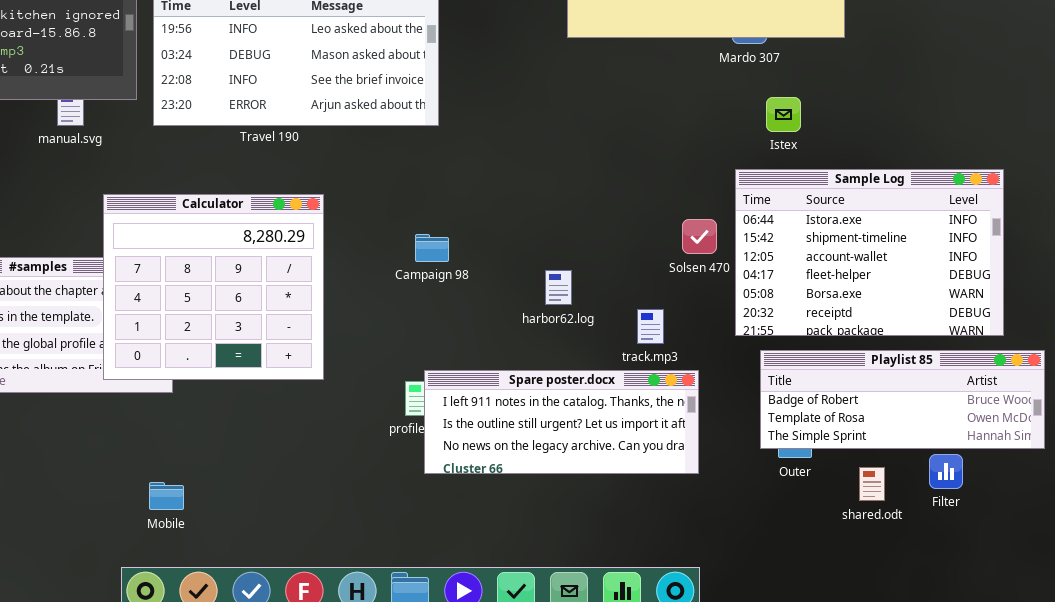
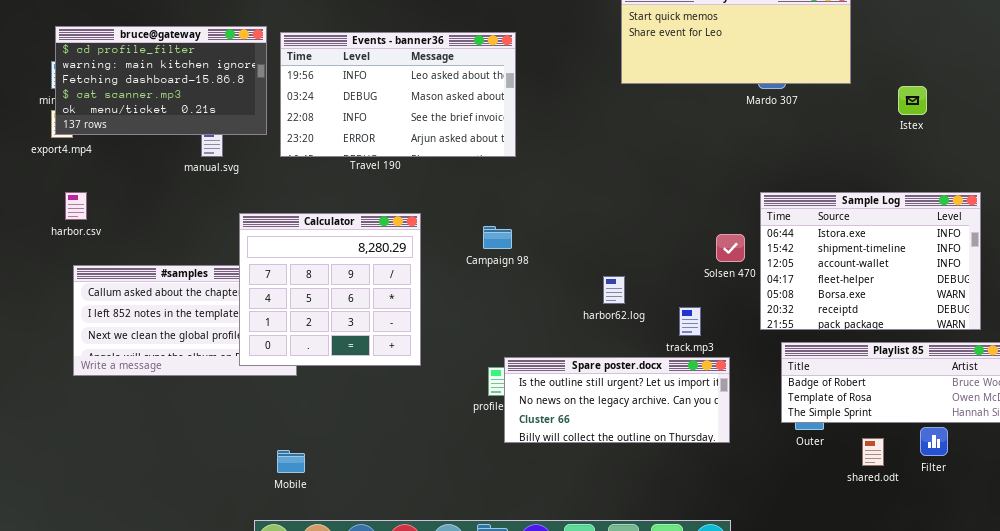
Istex: [766,97,801,132] -> [898,86,927,115], moved
Campaign 98: [415,234,449,262] -> [483,226,512,249], moved
Spare poster.docx: [424,370,699,474] -> [504,357,730,443], scrolled down 1 row

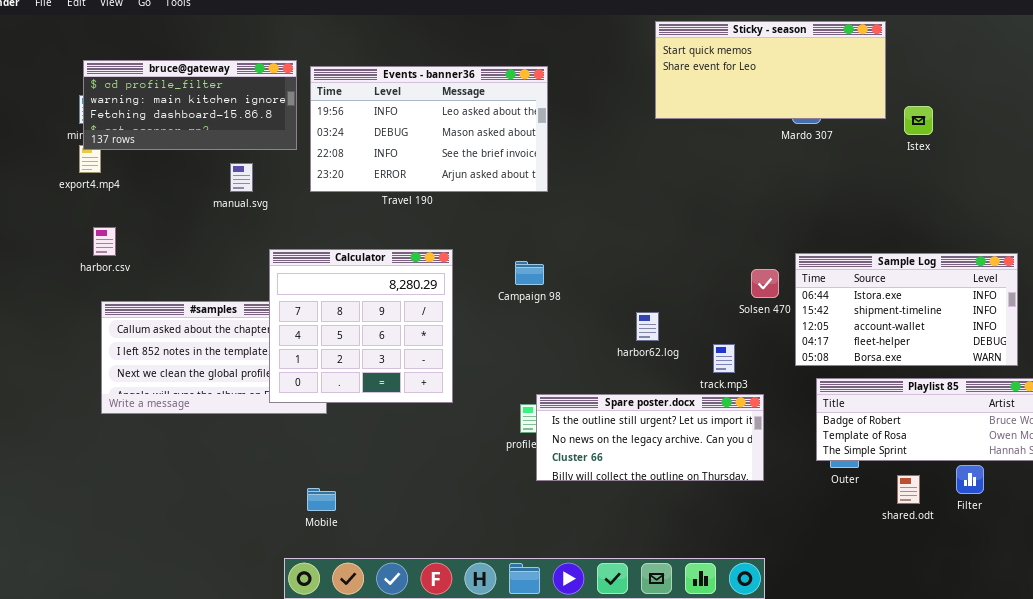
bruce@gateway: [55,26,267,135] -> [83,60,297,150], resized
Istex: [898,86,927,115] -> [904,106,933,135], moved
Sample Log: [760,192,981,330] -> [795,253,1018,366], resized

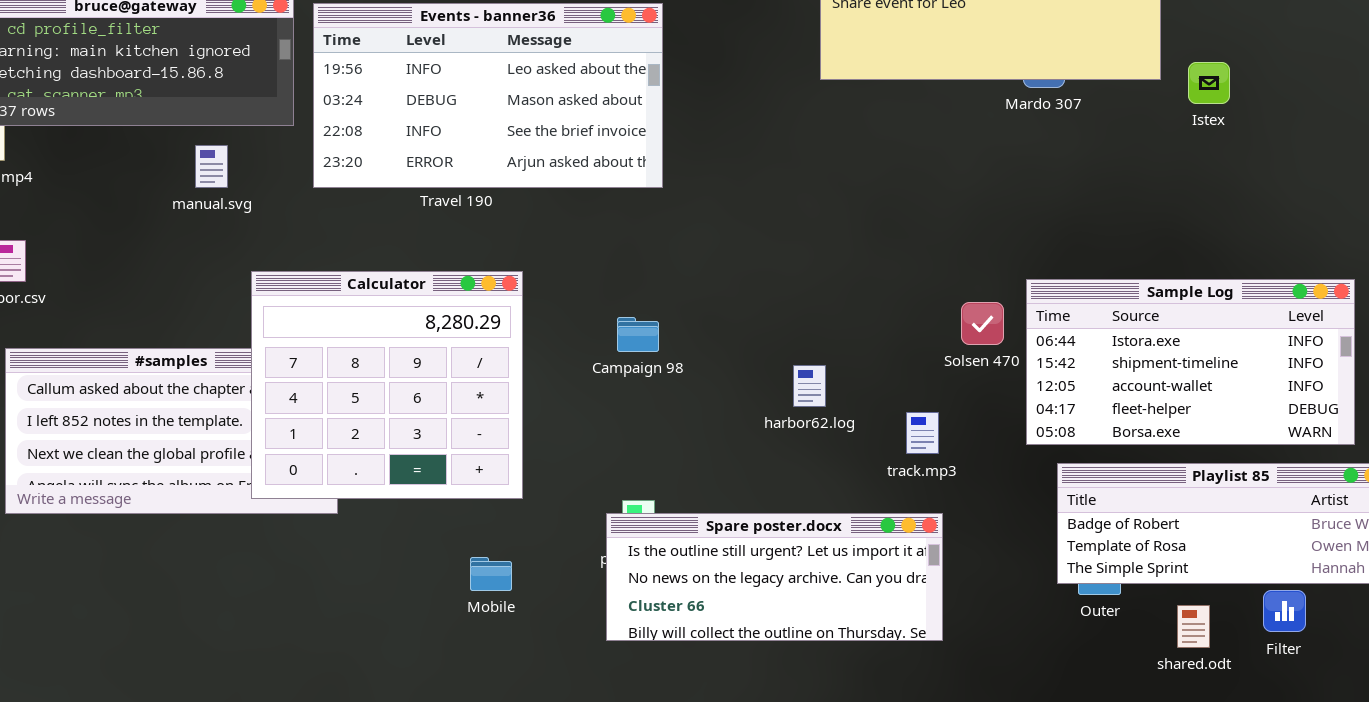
Campaign 98: [515,261,544,285] -> [617,317,659,352], moved
Spare poster.docx: [536,394,764,481] -> [606,513,943,641], moved
Mobile: [307,488,336,511] -> [470,557,512,591], moved

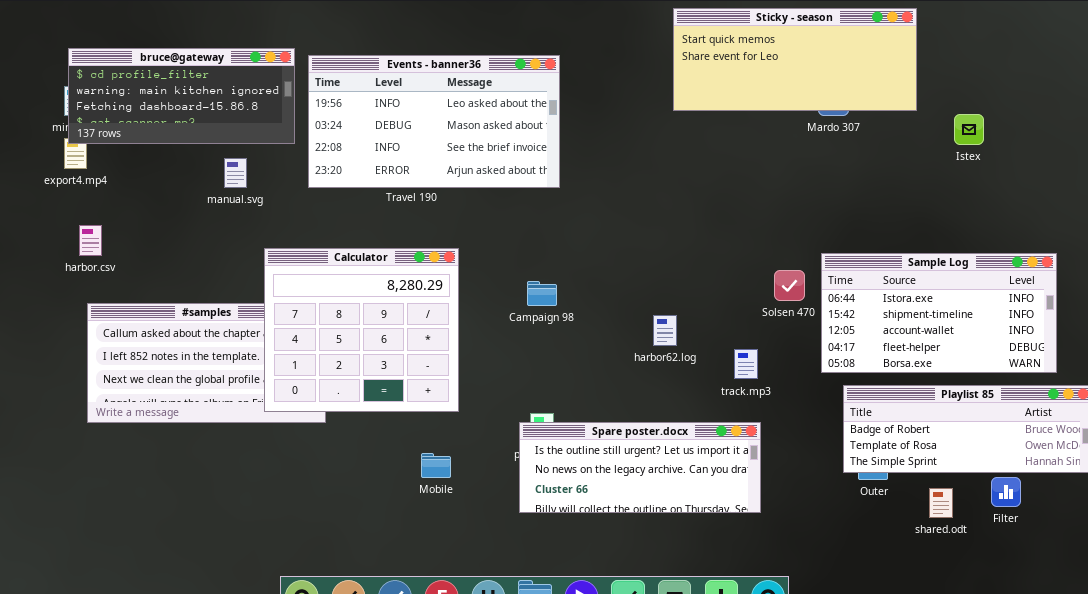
Istex: [1188,62,1230,104] -> [954,114,984,145], moved

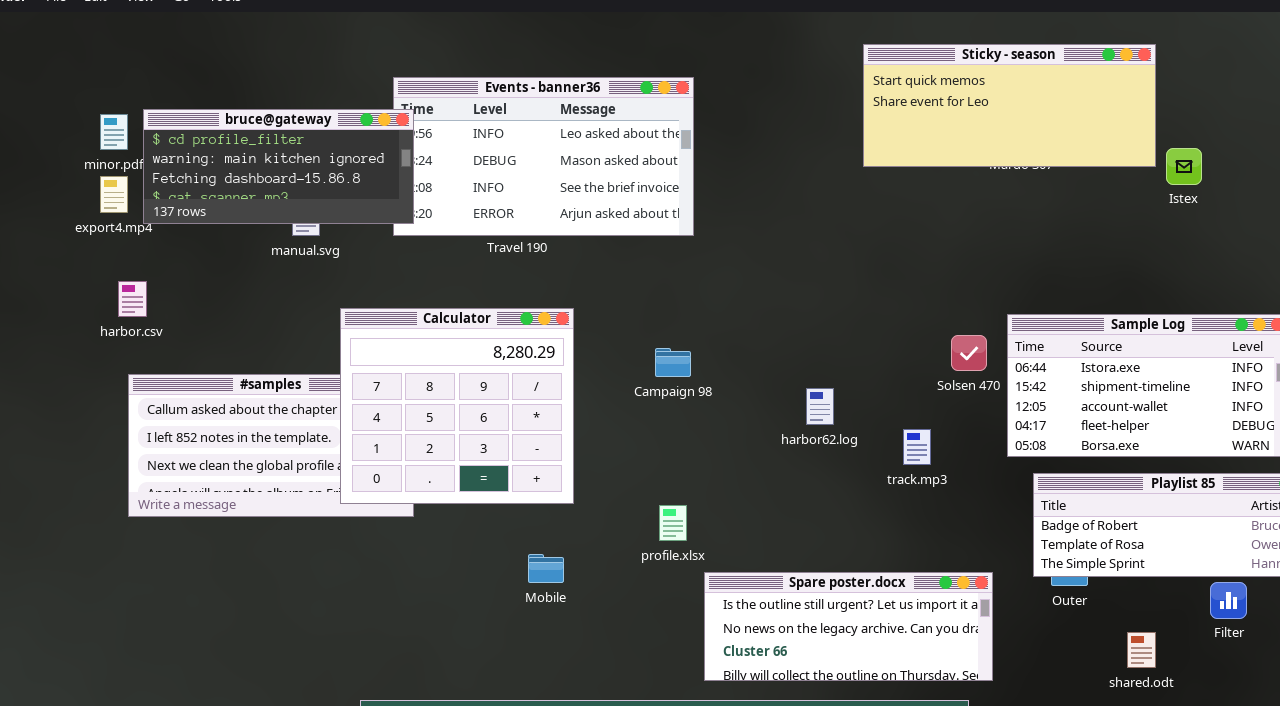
Sticky - season: [673,8,917,111] -> [863,44,1156,167], moved
bruce@gateway: [68,48,295,144] -> [143,109,414,224], moved
Spare poster.docx: [519,422,761,513] -> [704,572,993,681], moved
shared.odt: [929,488,953,518] -> [1127,632,1156,668], moved

